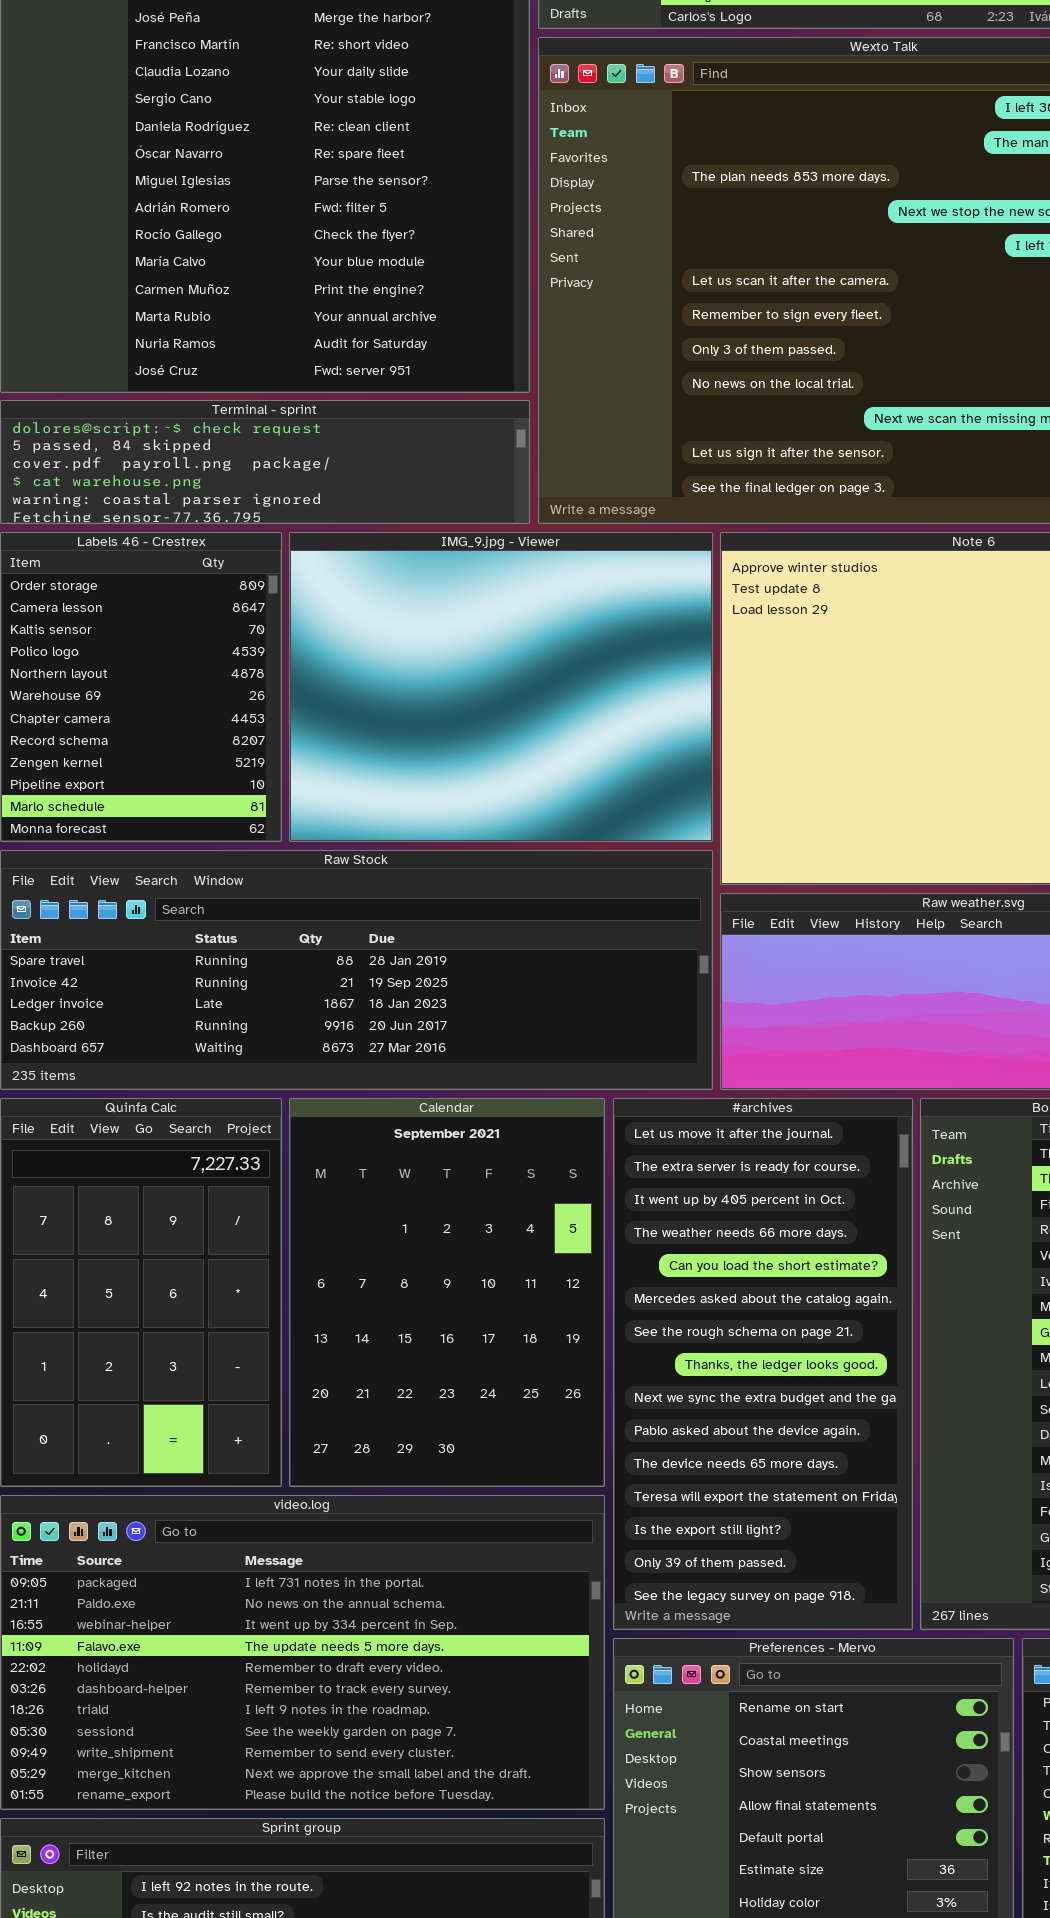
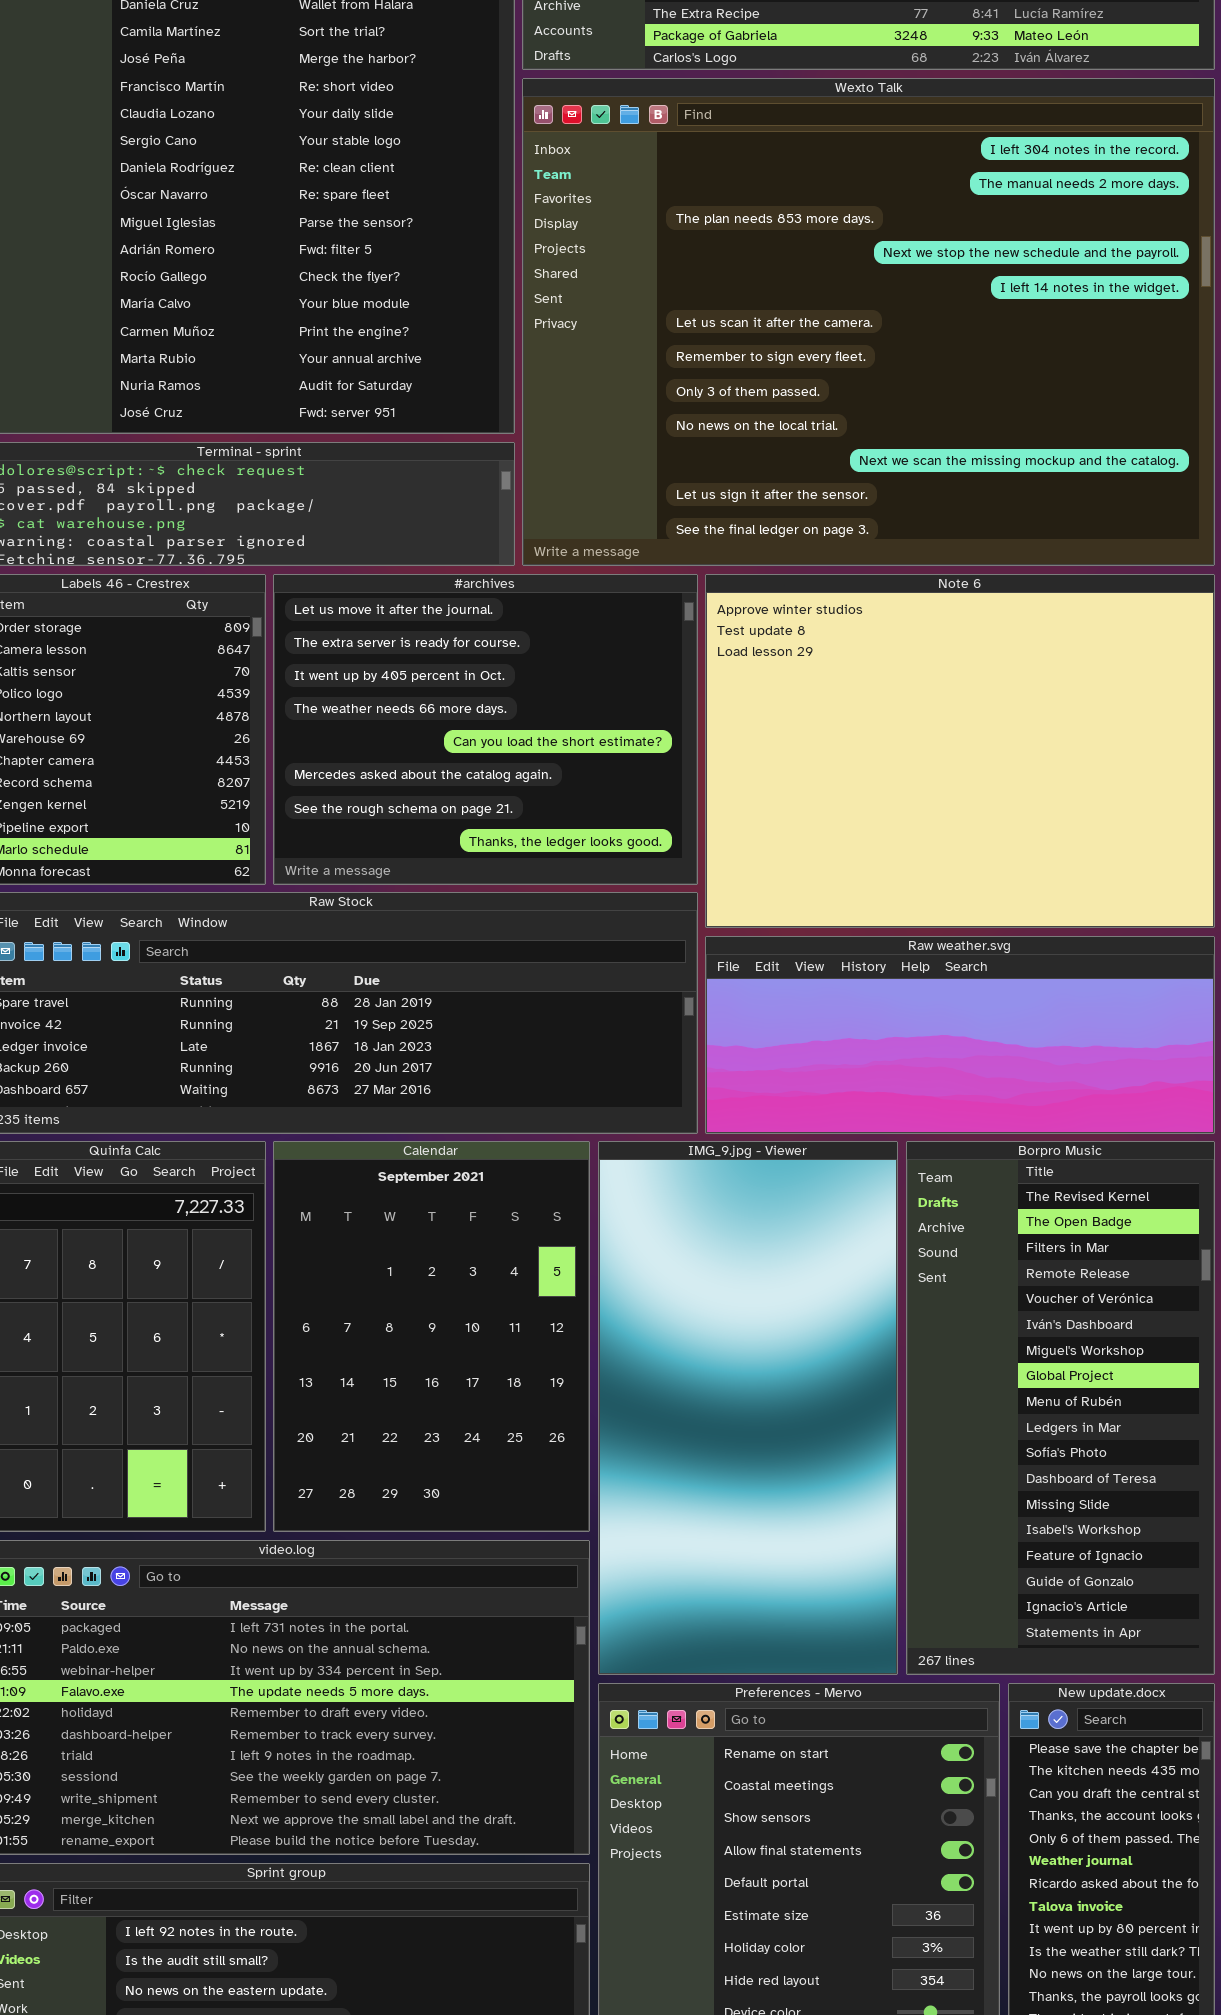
IMG_9.jpg - Viewer: [289,532,713,842] -> [598,1141,898,1675], moved, resized
#archives: [613,1098,913,1630] -> [273,574,698,885], moved, resized

